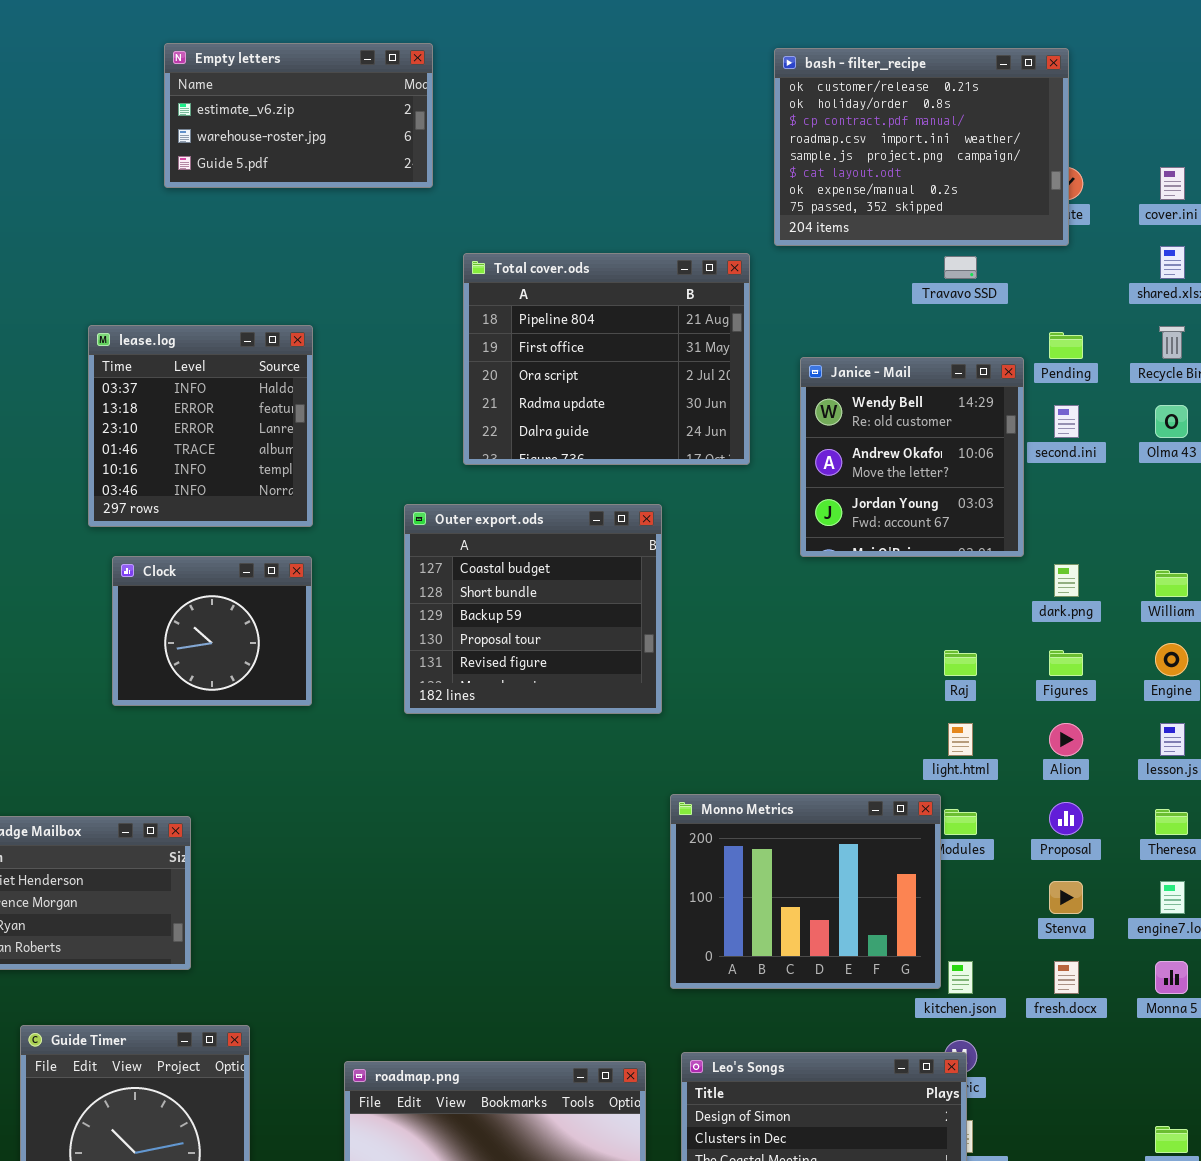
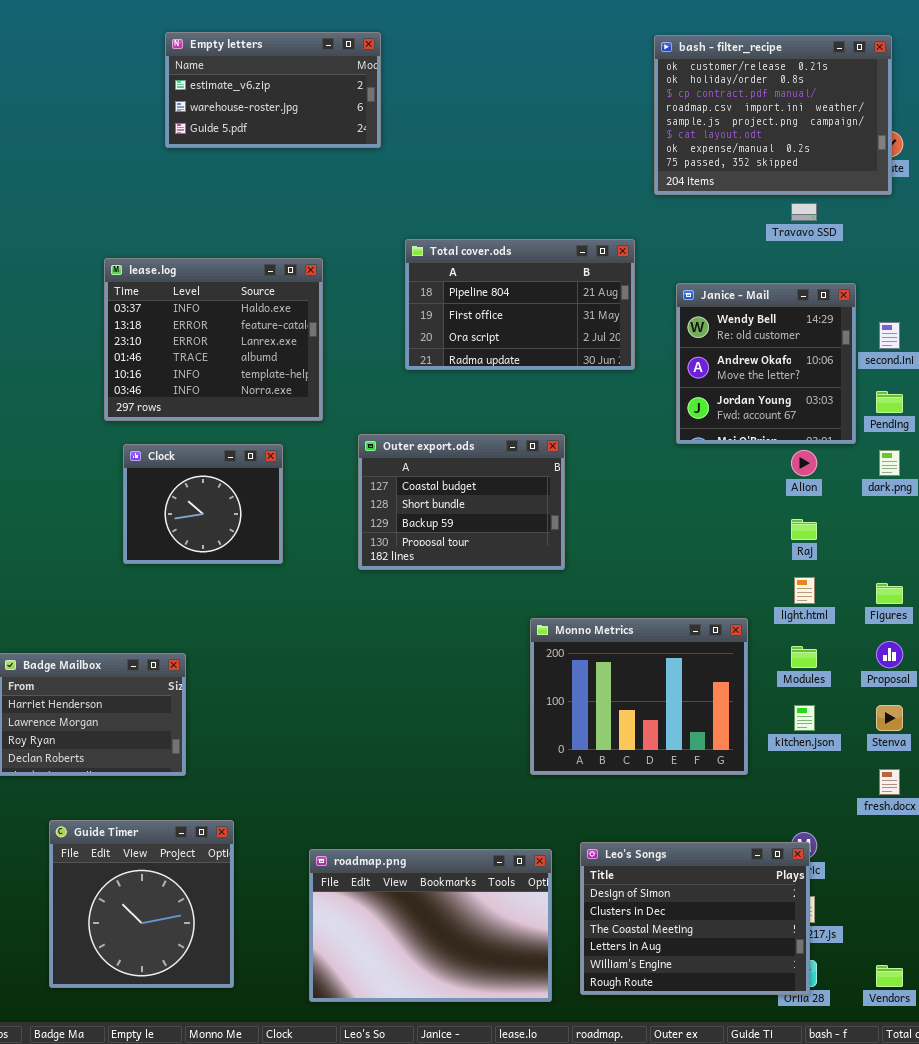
Total cover.ods: [463,253,750,465] -> [405,239,635,370], resized
lease.log: [88,325,313,527] -> [104,258,323,421], resized
Pending: [1049,332,1083,359] -> [876,391,903,413], moved
Outer export.ods: [404,504,662,714] -> [358,434,565,570], resized
Figures: [1049,650,1083,676] -> [876,583,903,604], moved
Alion: [1049,723,1083,756] -> [791,450,817,476], moved
Monno Metrics: [670,794,941,989] -> [530,618,748,775], moved
kitchen.json: [948,961,973,994] -> [794,705,815,731], moved

